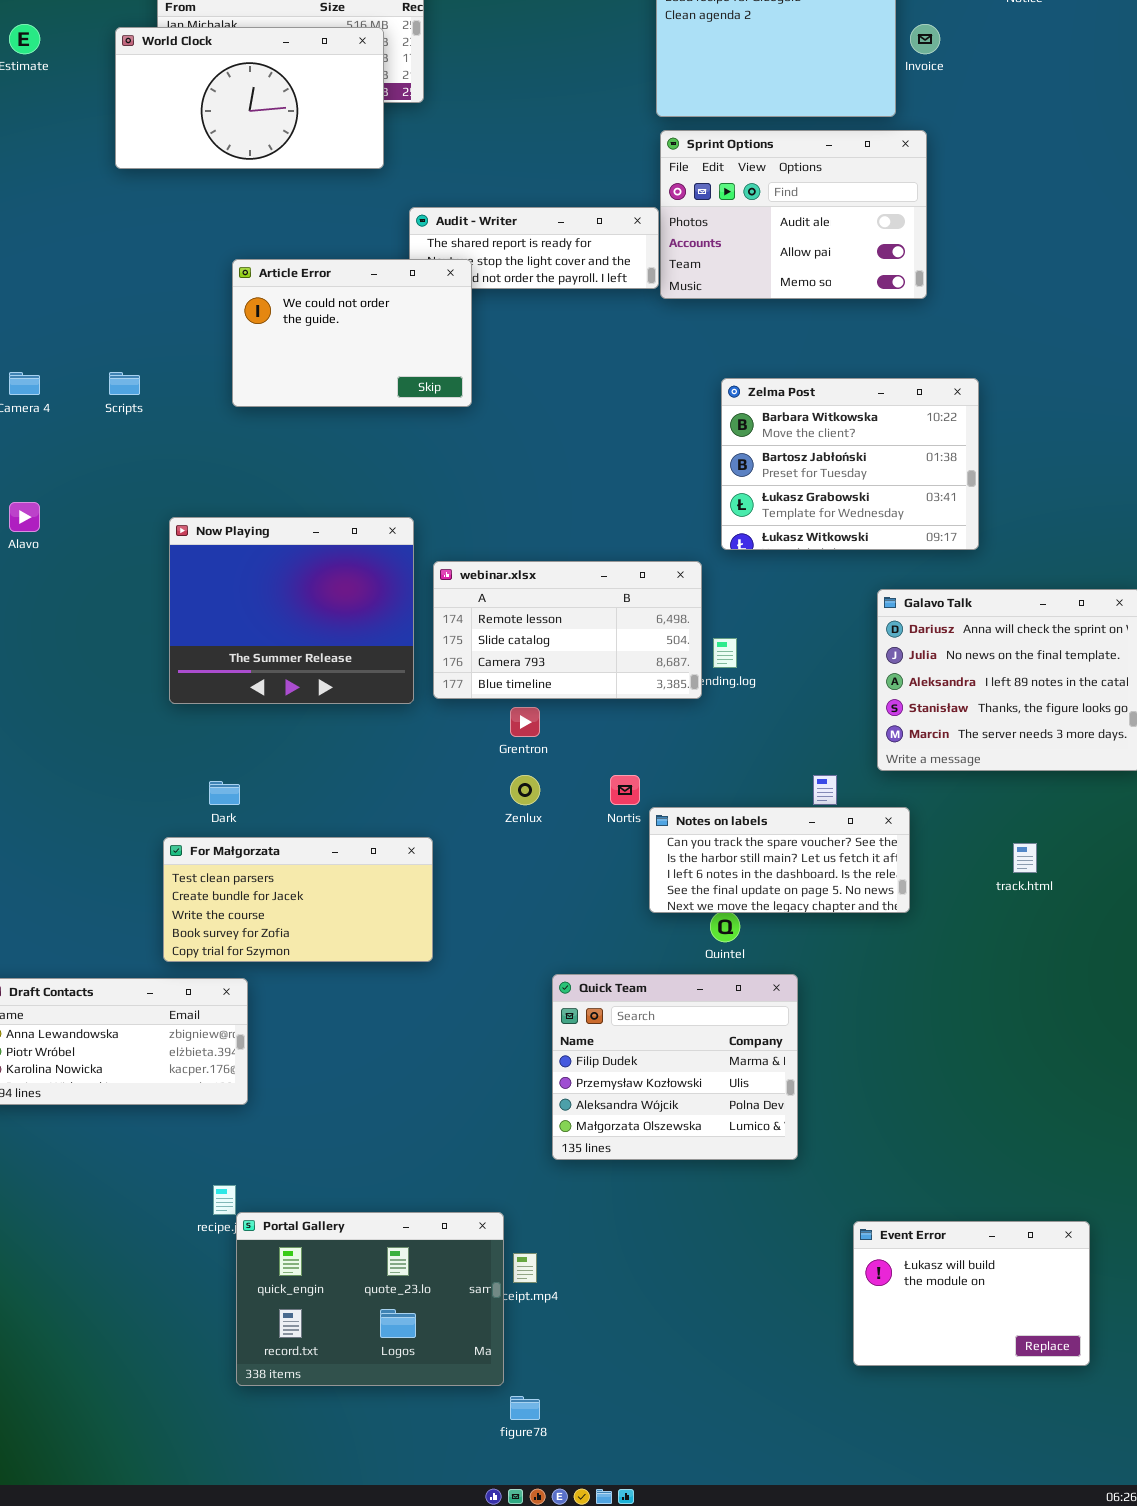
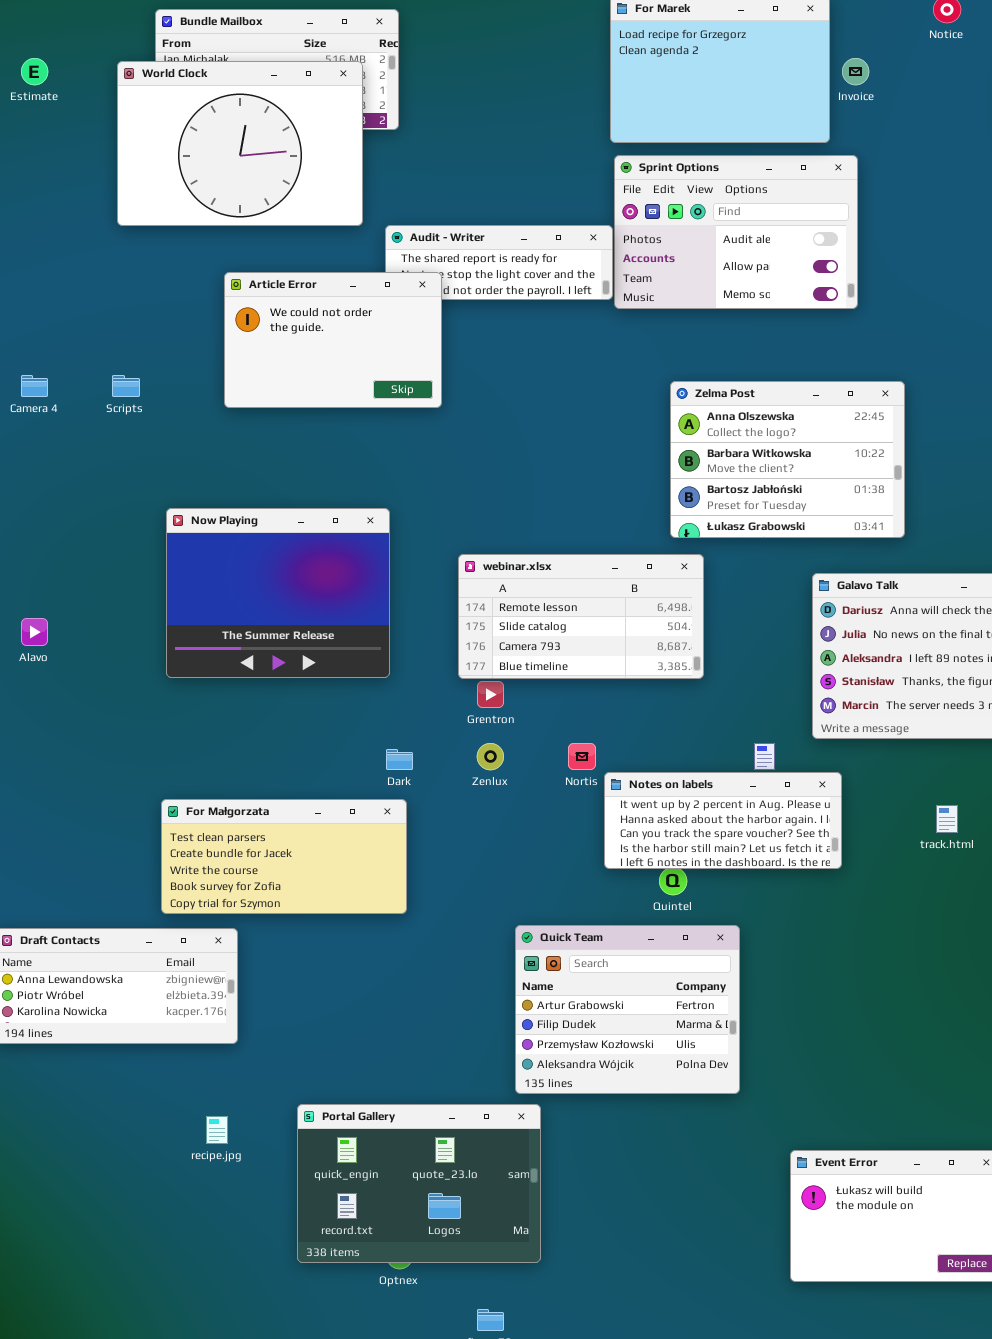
World Clock: [115,27,384,169] -> [117,61,363,226], resized
Zelma Post: [721,378,979,550] -> [670,381,905,538], scrolled up 1 row
Alavo: [9,502,40,532] -> [21,618,48,646], moved
webinar.xlsx: [433,561,702,699] -> [458,554,704,679], moved
Dark: [209,781,240,805] -> [386,749,413,770], moved
Notes on labels: [649,807,910,913] -> [604,772,842,869], scrolled up 2 rows
Quick Team: [552,974,798,1160] -> [515,925,740,1094], scrolled up 1 row
Portal Gallery: [236,1212,504,1386] -> [297,1104,541,1263], moved

